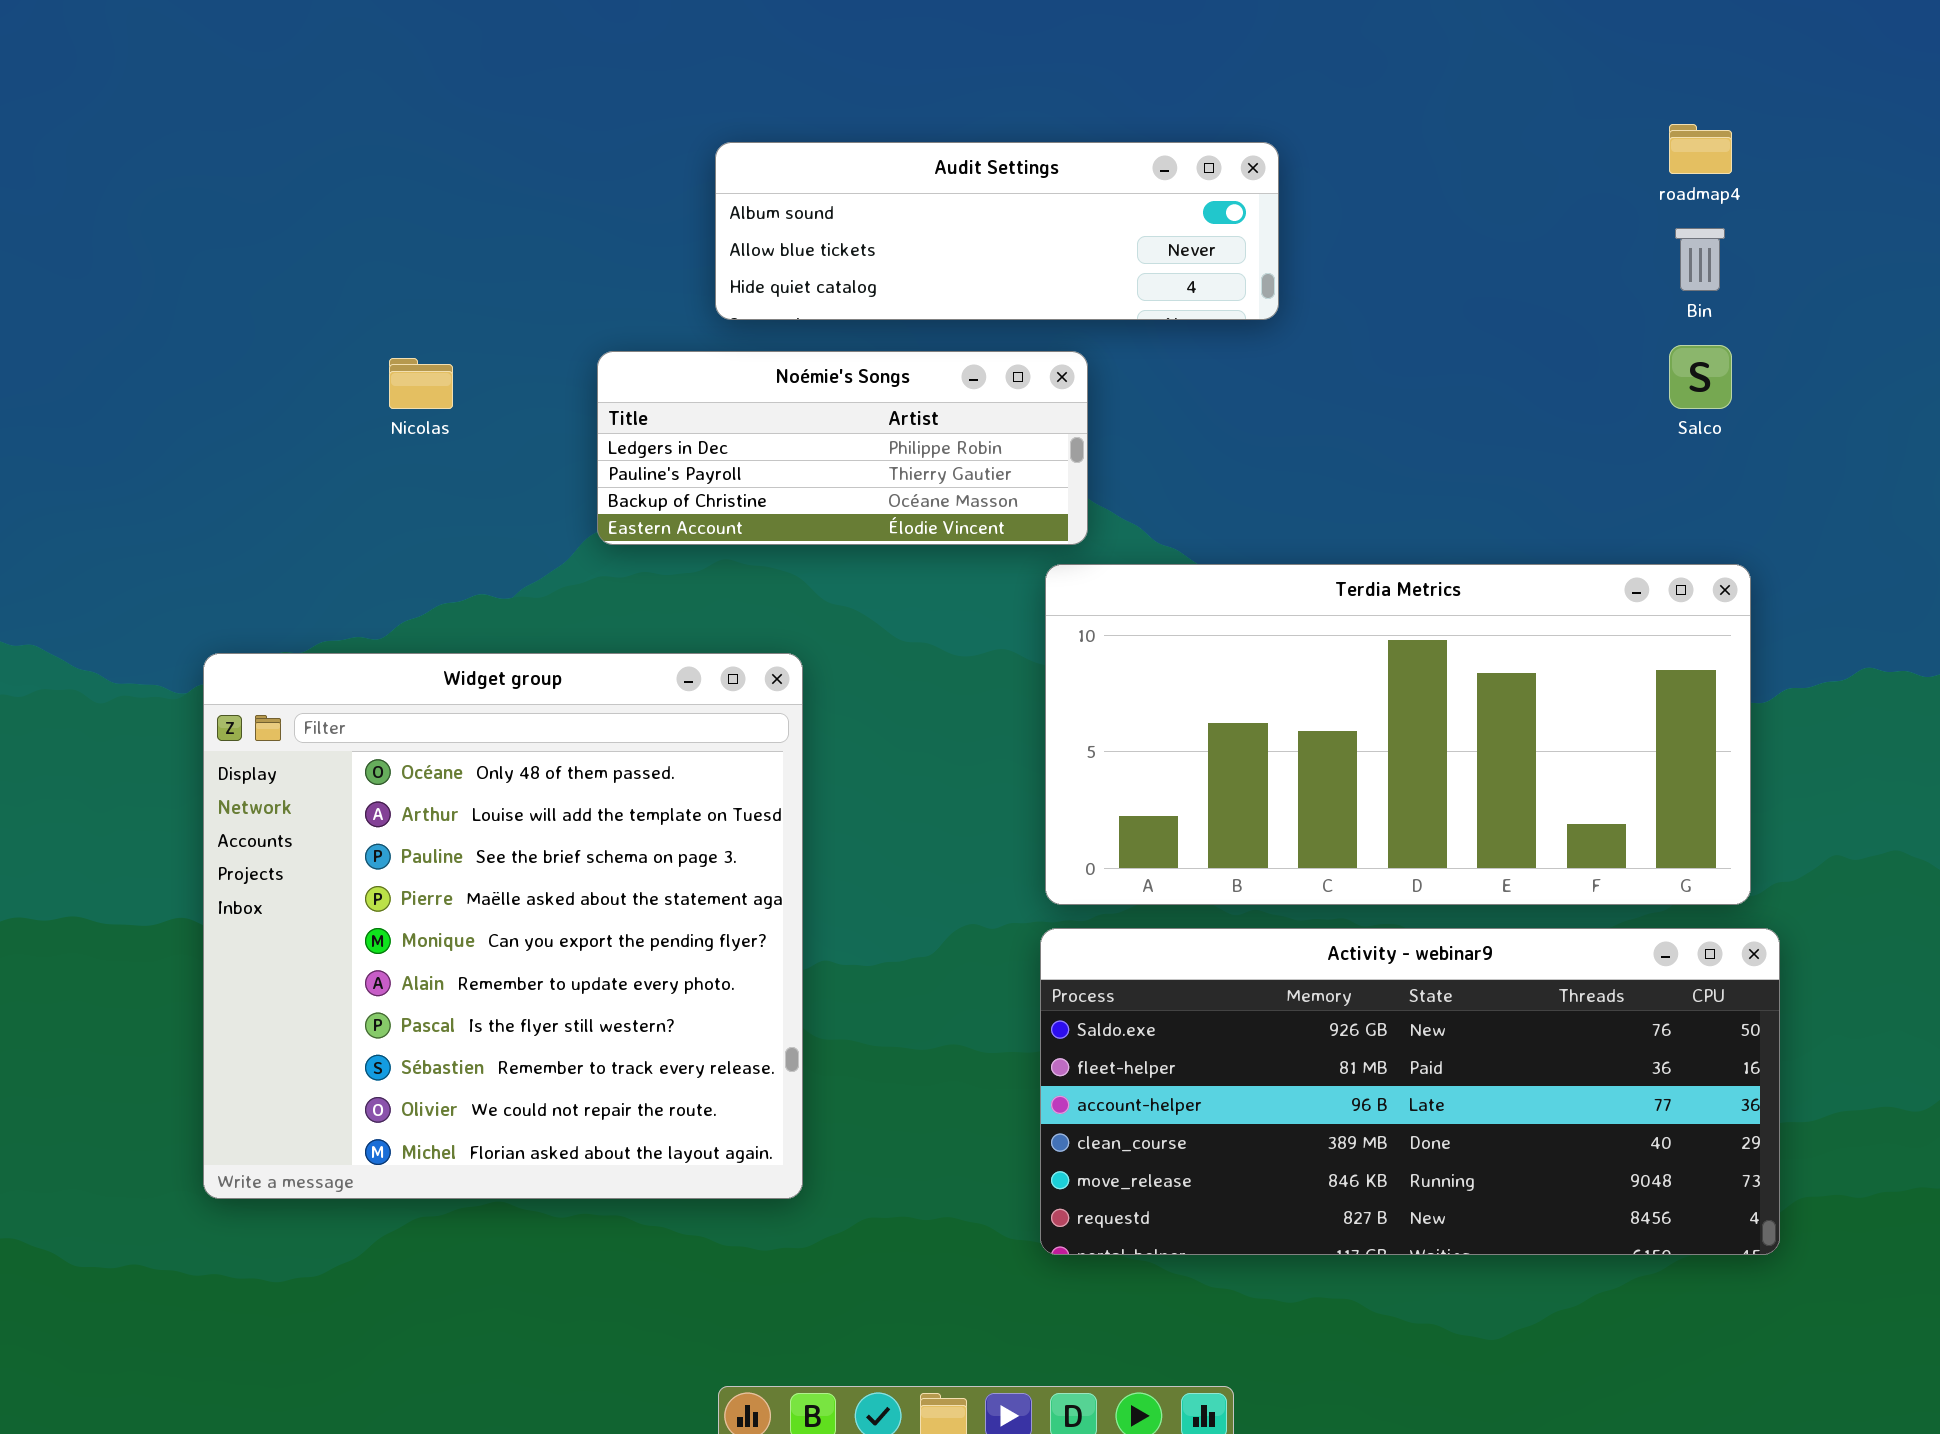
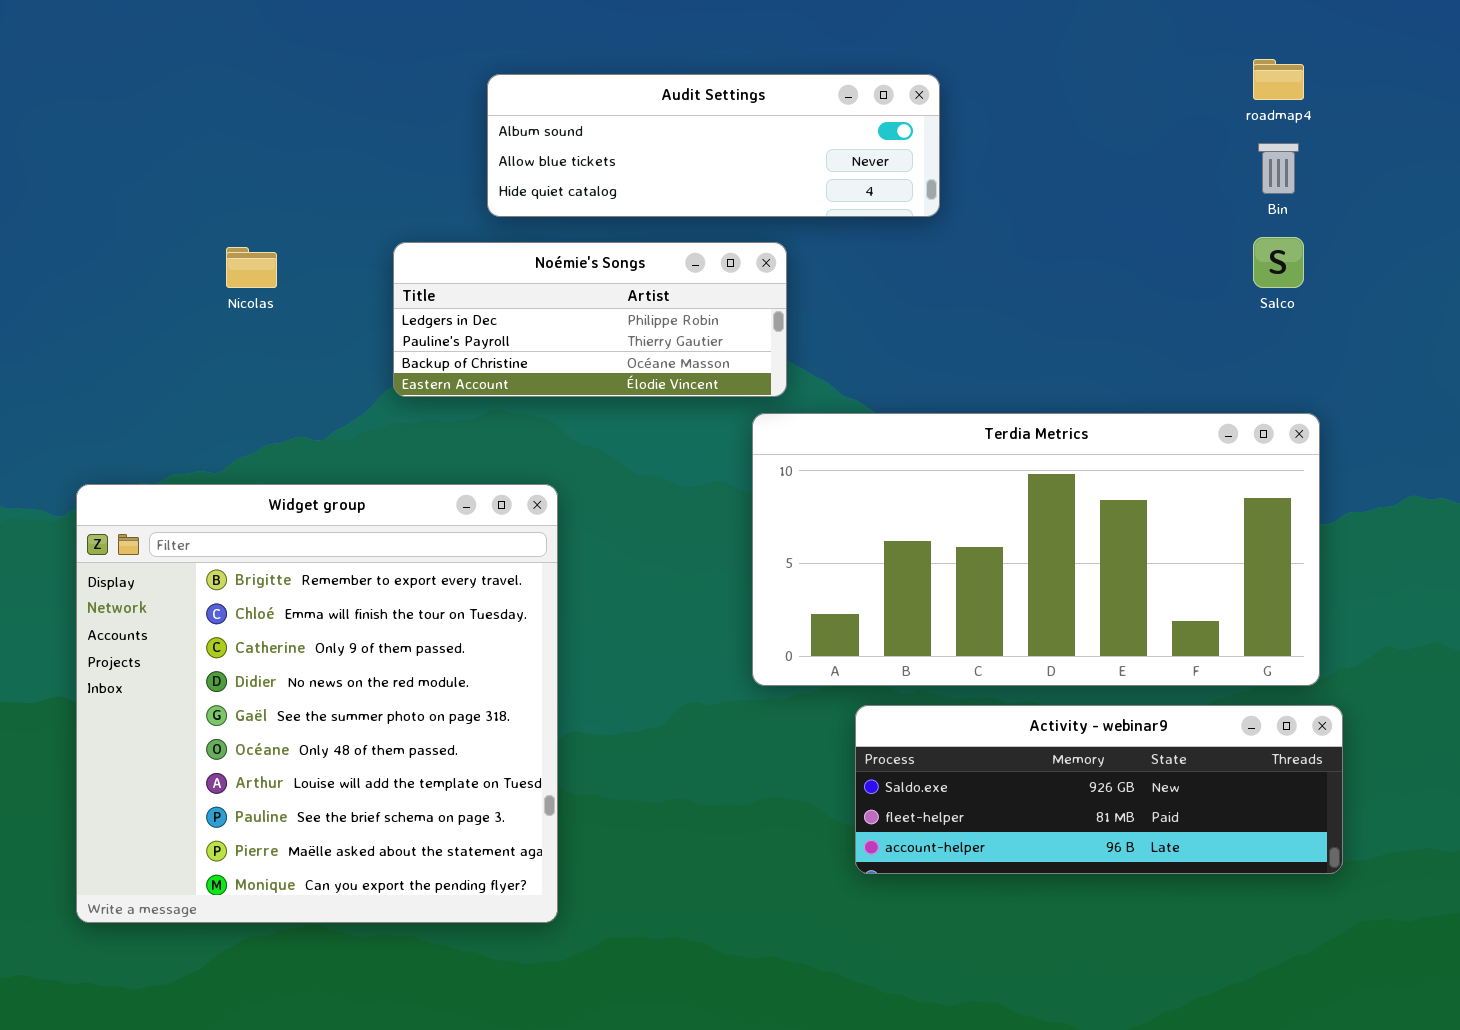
Widget group: [203,653,803,1199] -> [76,484,558,923], scrolled up 5 rows
Activity - webinar9: [1040,928,1780,1255] -> [855,705,1343,874], resized

